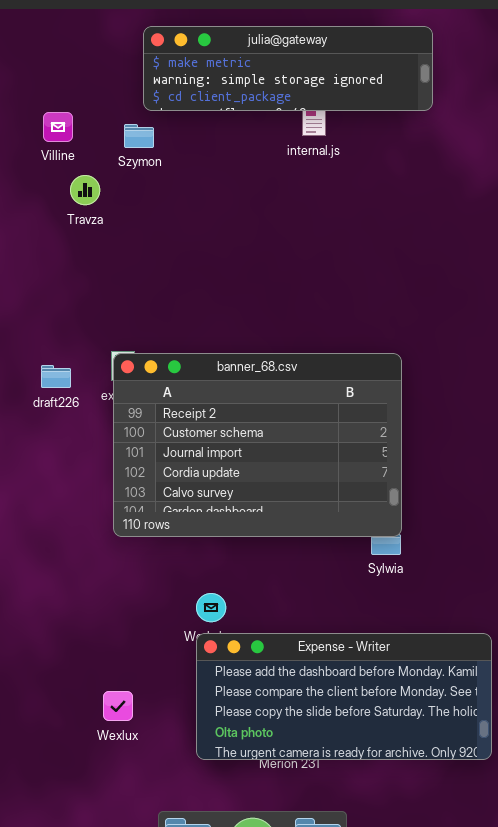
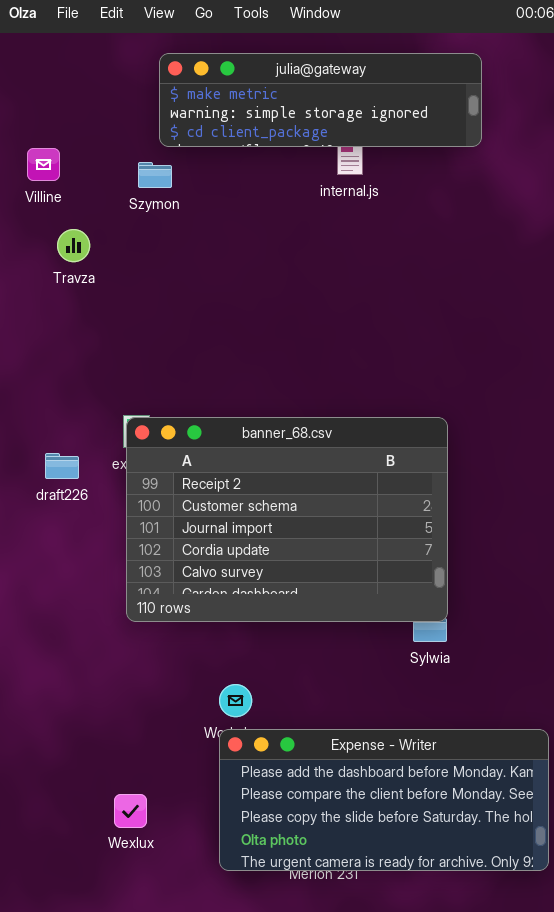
Villine: [43,112,73,142] -> [27,148,60,181], moved
Travza: [70,175,100,205] -> [57,229,90,262], moved
draft226: [41,365,71,388] -> [45,453,79,479], moved

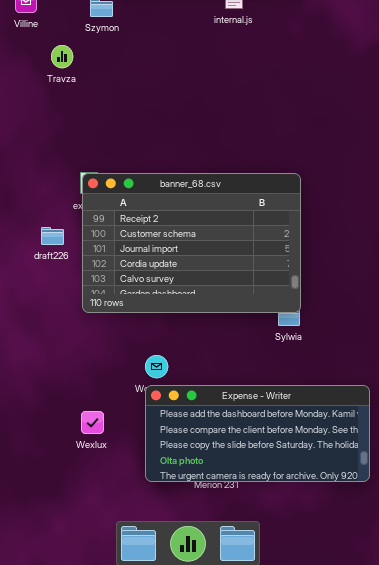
Travza: [57,229,90,262] -> [51,45,73,68], moved
draft226: [45,453,79,479] -> [41,227,64,245], moved
Wexlux: [114,794,147,828] -> [81,411,104,434], moved

